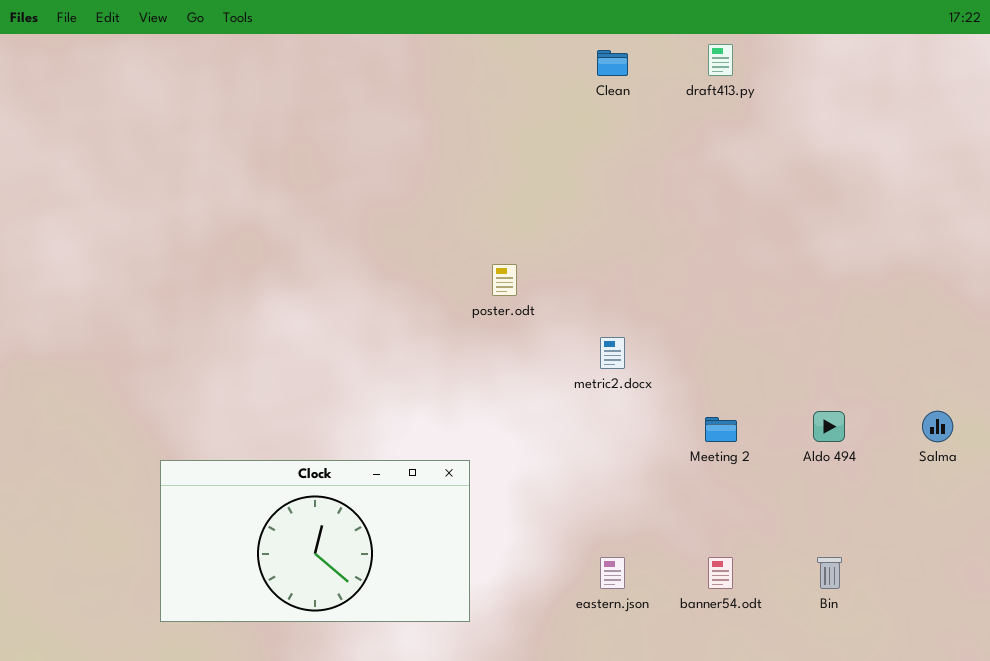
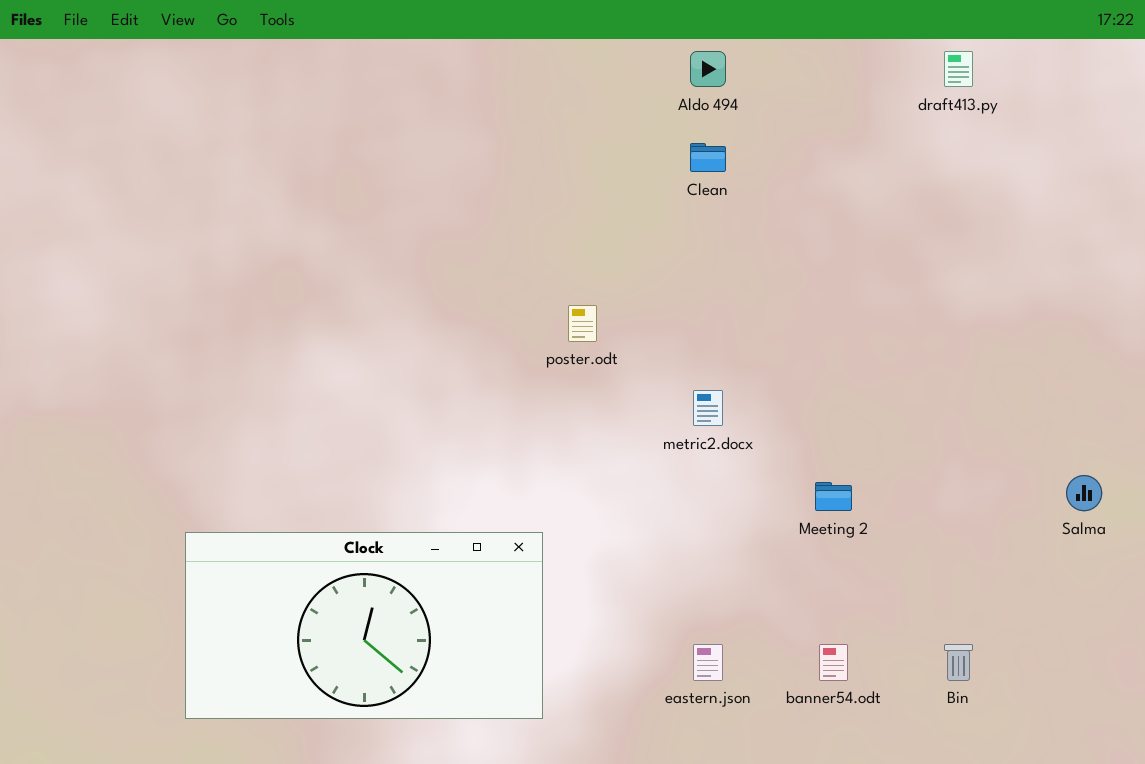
draft413.py: [708,44,733,76] -> [944,51,973,87], moved
Clean: [597,50,628,76] -> [690,143,726,172], moved
Aldo 494: [813,411,845,442] -> [690,51,726,87], moved

